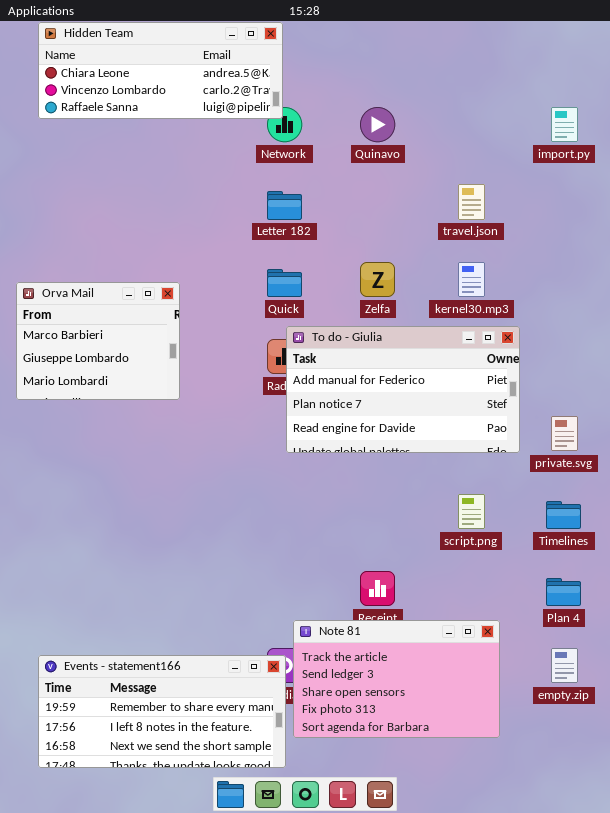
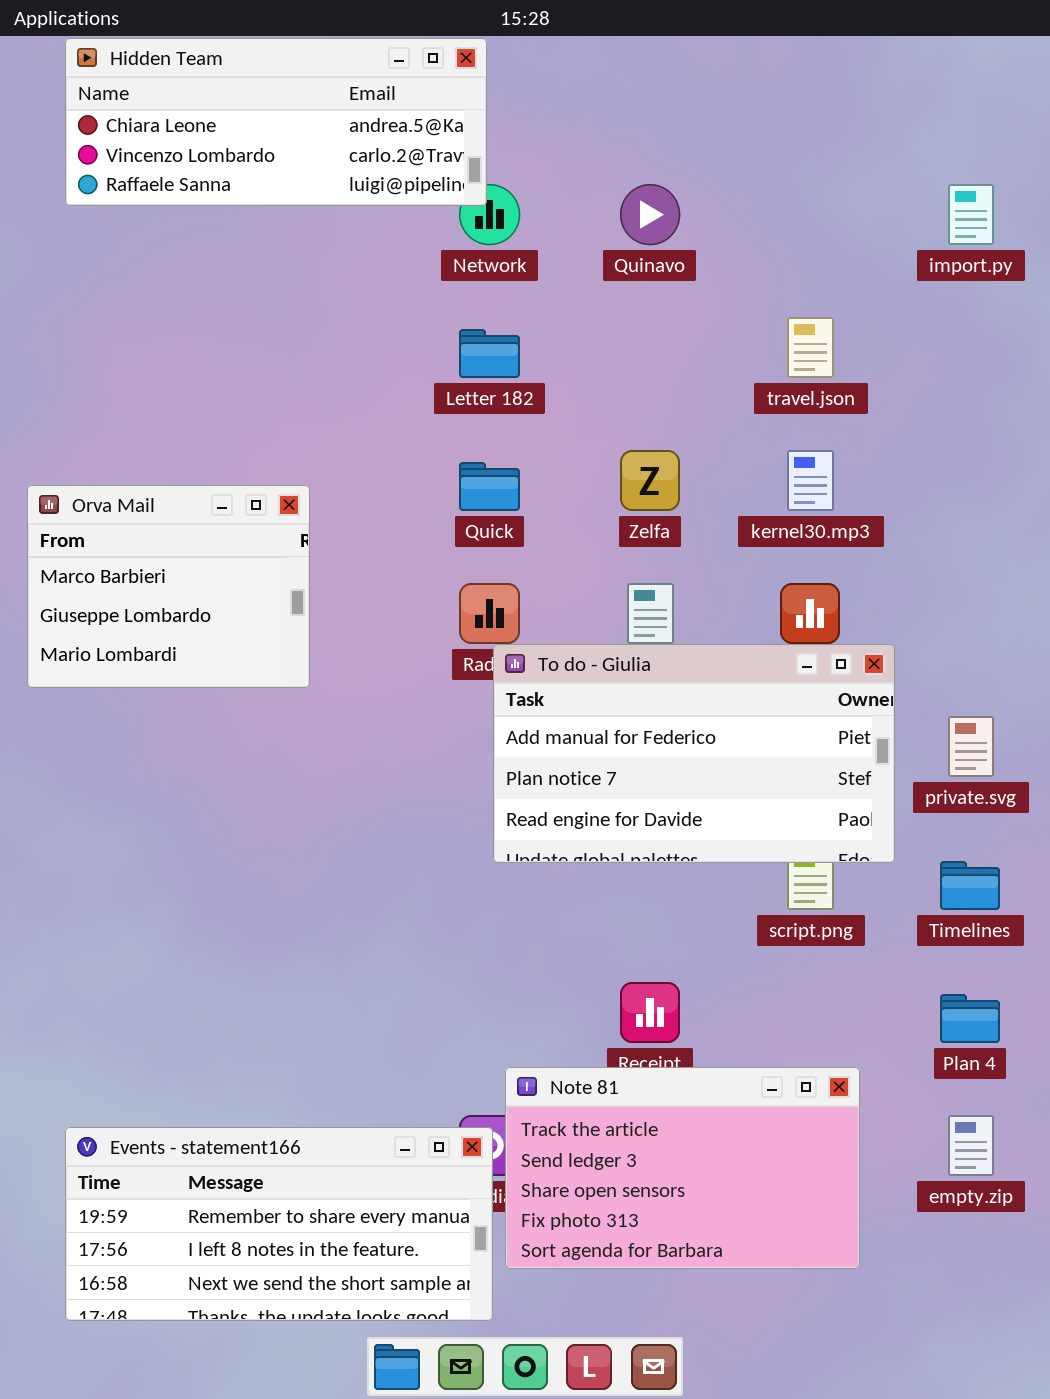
To do - Giulia: [286,326,520,453] -> [493,644,895,863], moved

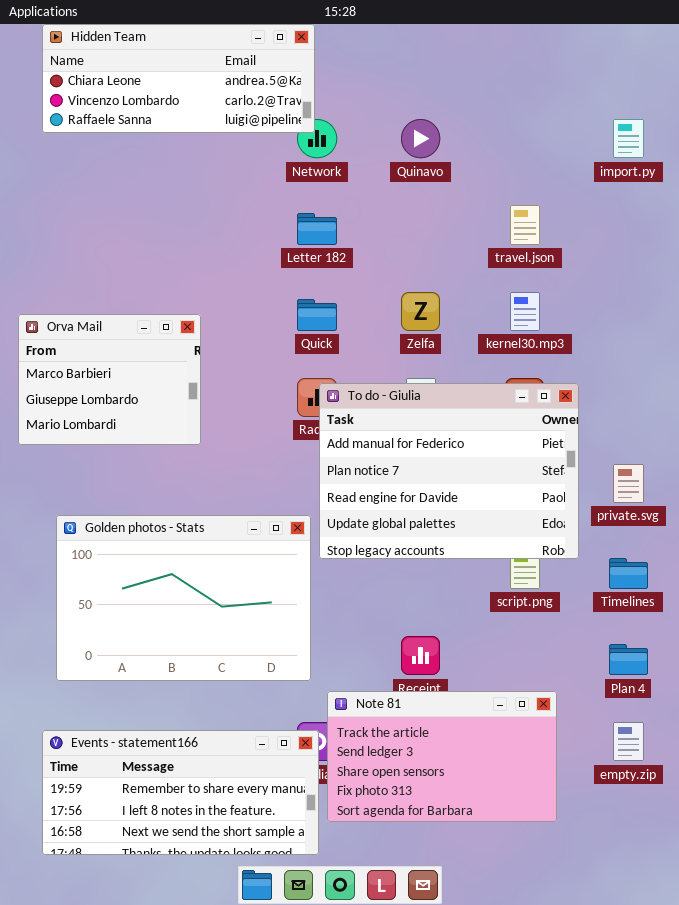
To do - Giulia: [493,644,895,863] -> [319,383,579,559], resized
Golden photos - Stats: none -> [56,515,311,681], opened

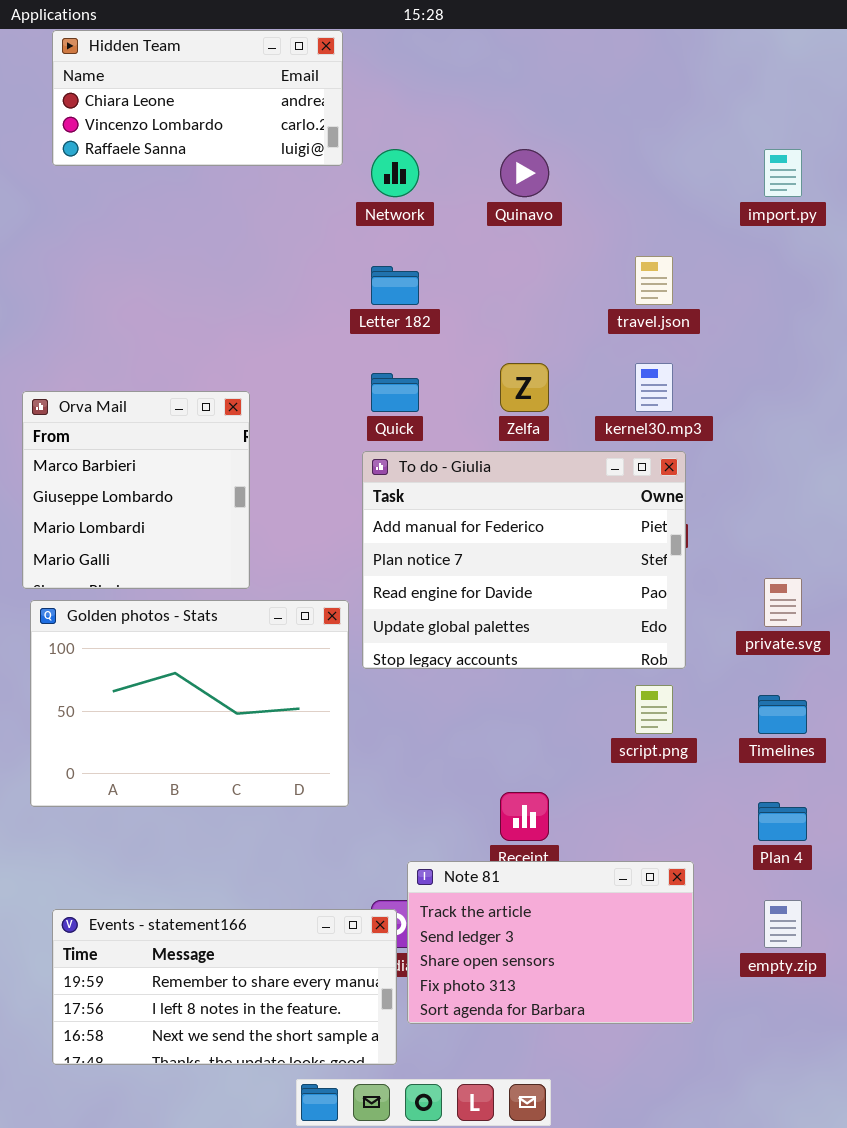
Hidden Team: [42,24,315,133] -> [52,30,343,166], resized
Orva Mail: [18,314,201,445] -> [22,391,250,589], resized
To do - Giulia: [319,383,579,559] -> [362,451,686,669], moved
Golden photos - Stats: [56,515,311,681] -> [30,600,349,807], moved

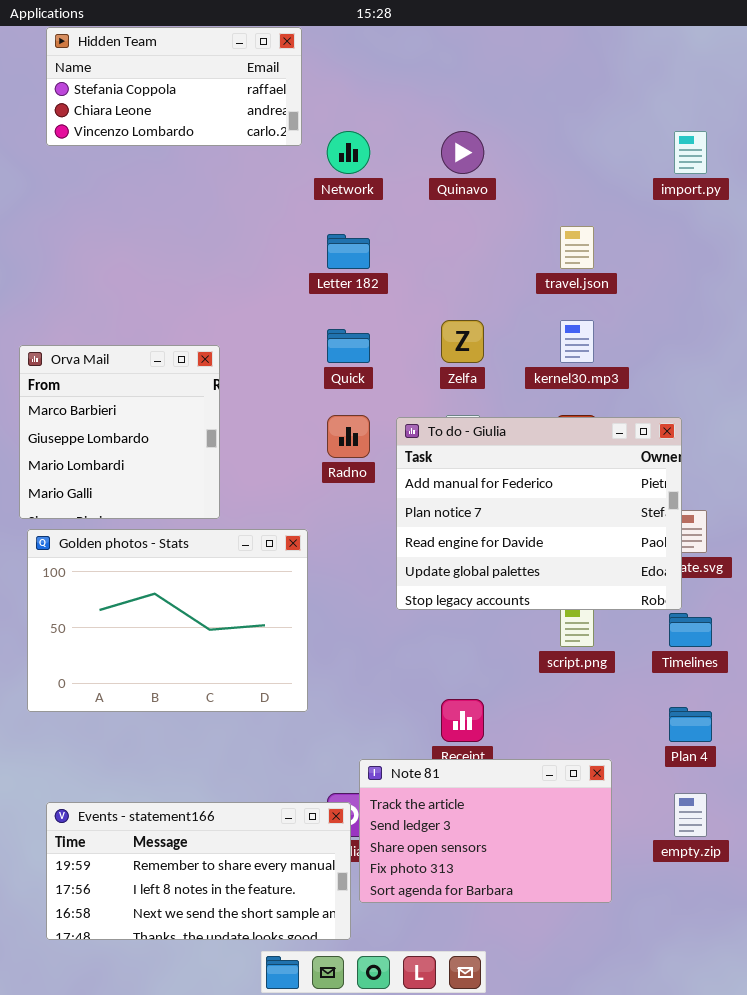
Hidden Team: [52,30,343,166] -> [46,27,302,146], scrolled up 1 row
To do - Giulia: [362,451,686,669] -> [396,417,682,610], moved

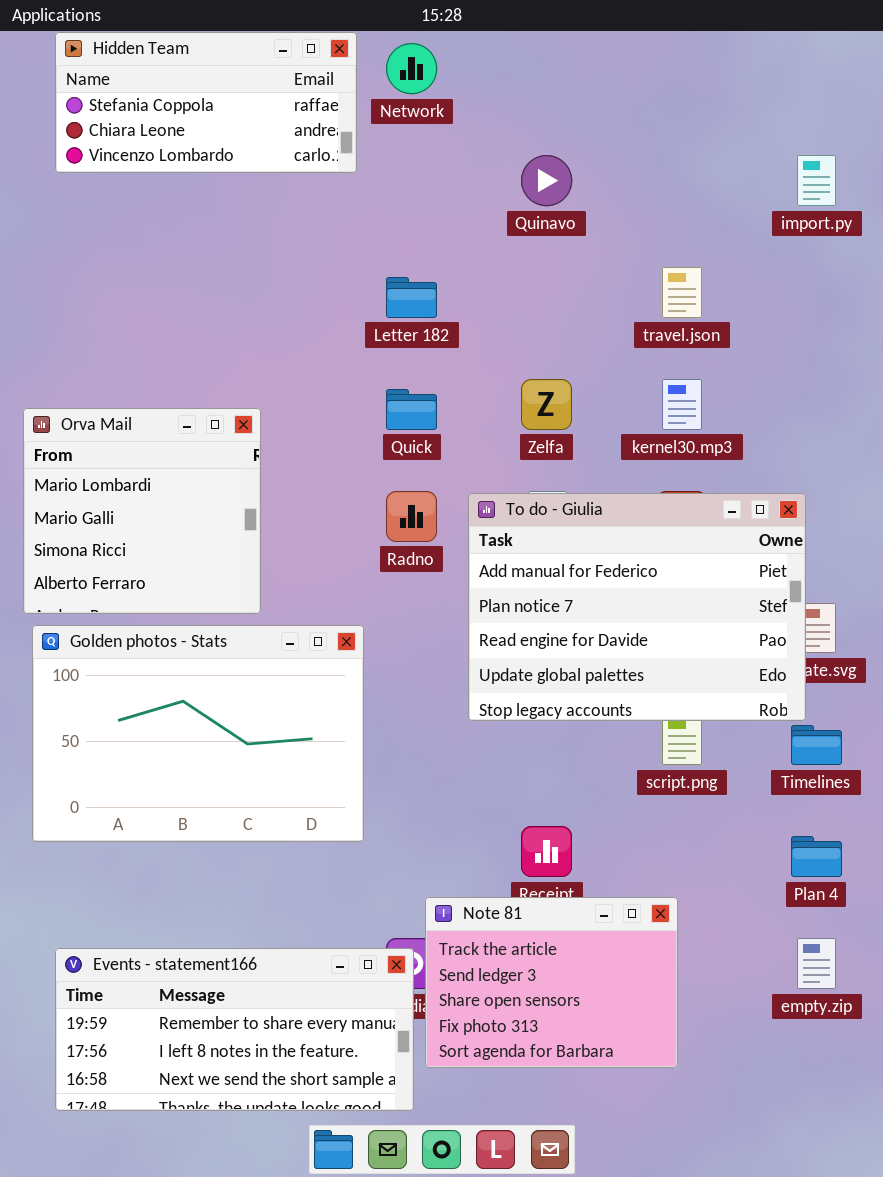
Network: [327,131,370,174] -> [386,43,437,94], moved
Orva Mail: [19,345,220,519] -> [23,408,261,614], scrolled down 2 rows
Note 81: [359,759,612,903] -> [425,897,678,1068], resized

